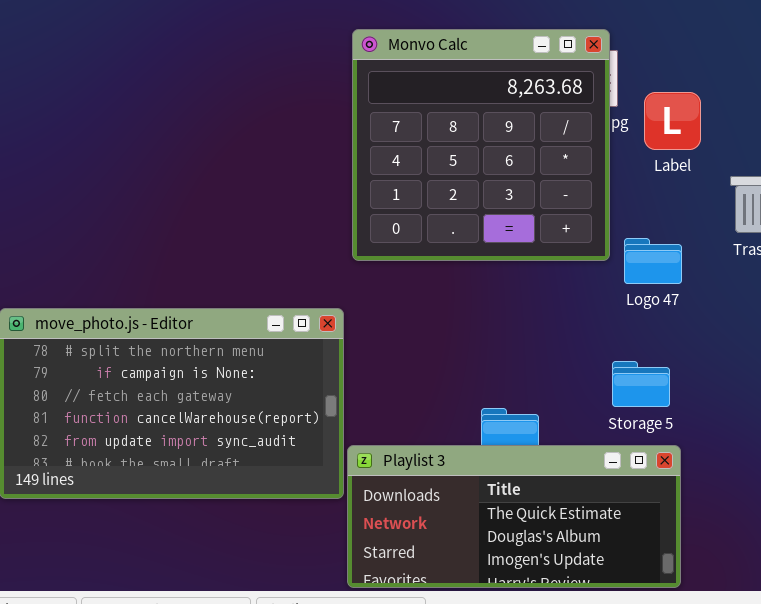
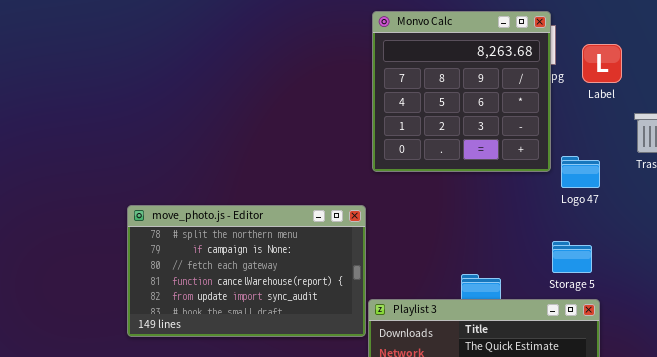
Label: [644,92,701,150] -> [582,44,622,83], moved

